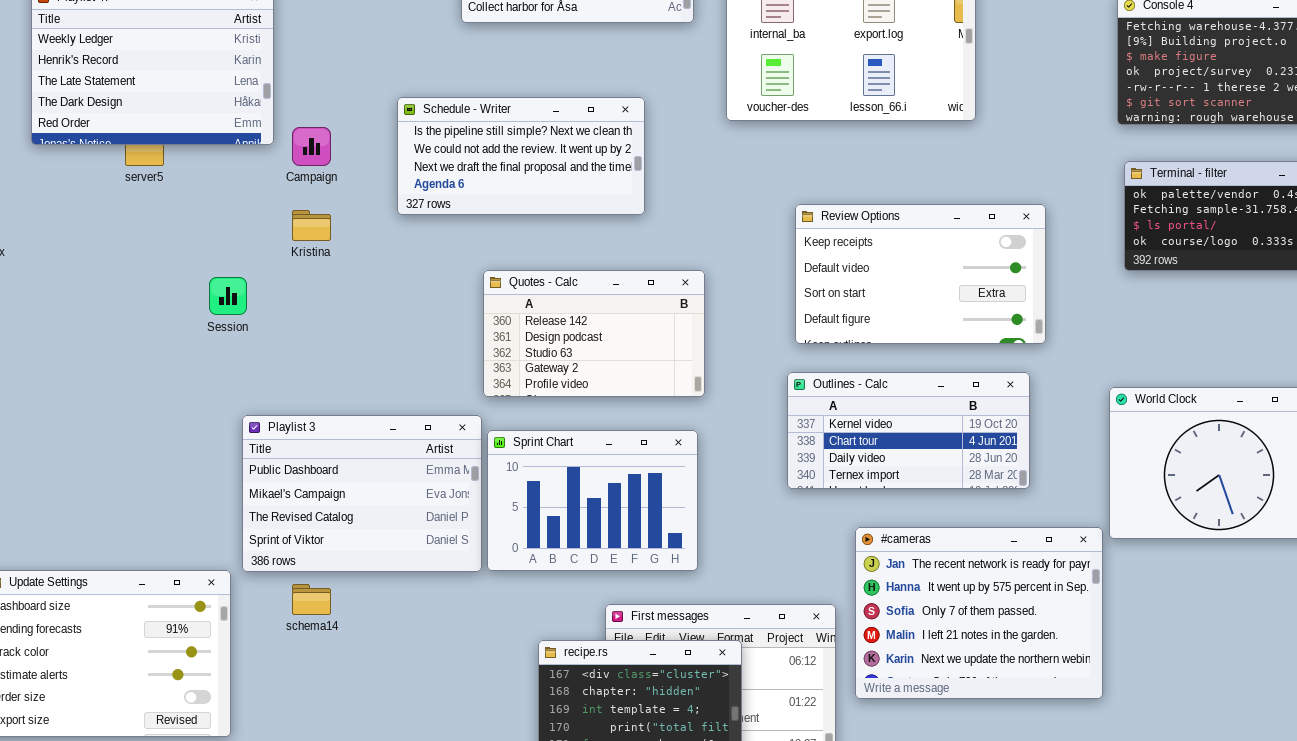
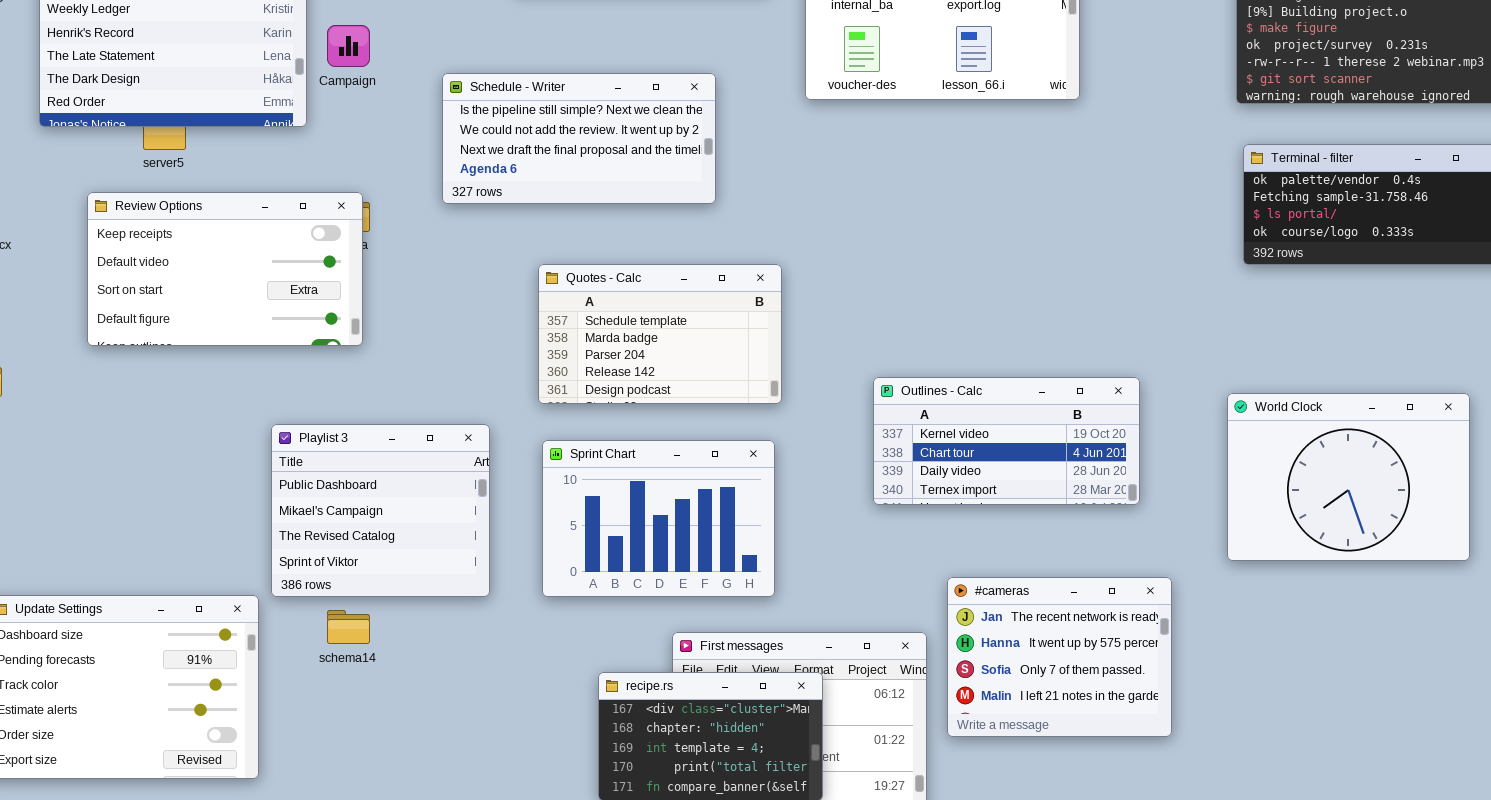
Campaign: [292,127,331,166] -> [327,25,370,67], moved
Review Options: [795,204,1046,344] -> [87,192,363,346], moved
Quotes - Calc: [483,270,705,397] -> [538,264,782,404], scrolled up 3 rows
Playlist 3: [242,415,482,572] -> [271,424,490,597], resized
#cameras: [855,527,1103,699] -> [947,577,1172,737], resized

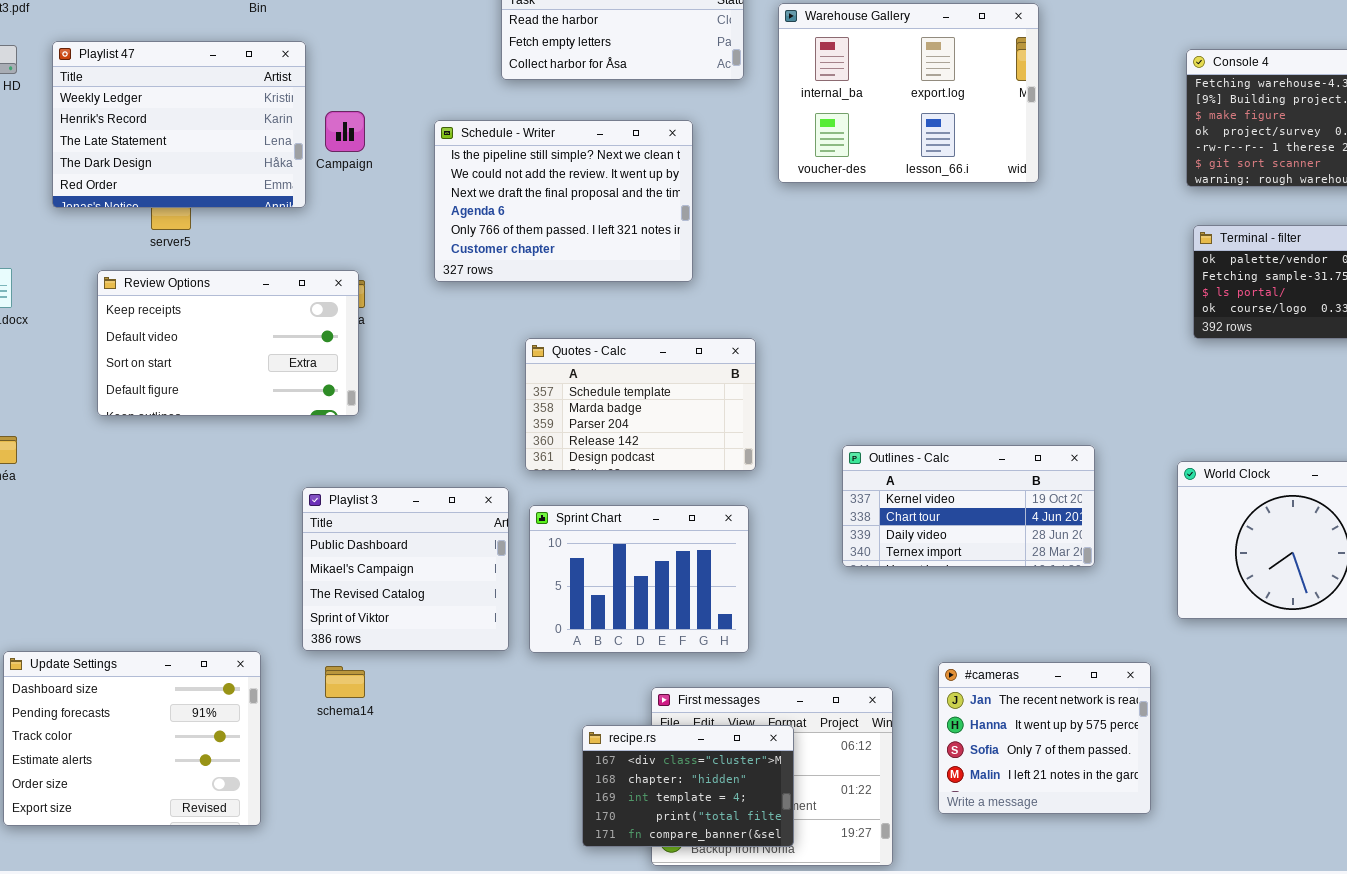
Schedule - Writer: [442,73,716,204] -> [434,120,693,282], resized
Playlist 3: [271,424,490,597] -> [302,487,509,651], moved
#cameras: [947,577,1172,737] -> [938,662,1151,814], moved

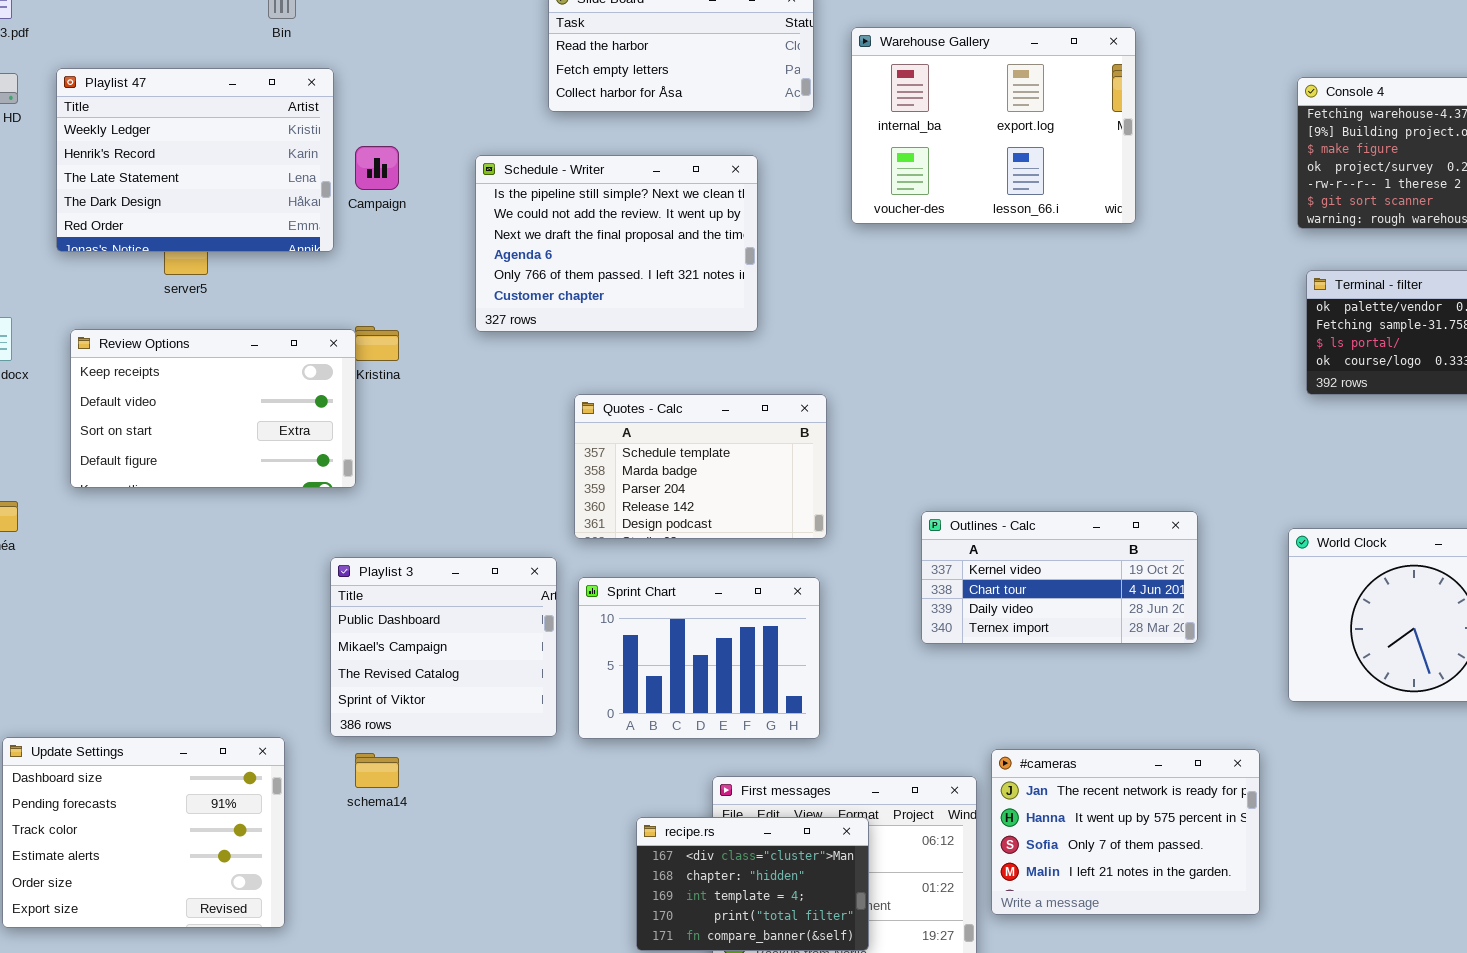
Review Options: [97,270,359,416] -> [70,329,356,488], moved
#cameras: [938,662,1151,814] -> [991,749,1260,915], resized

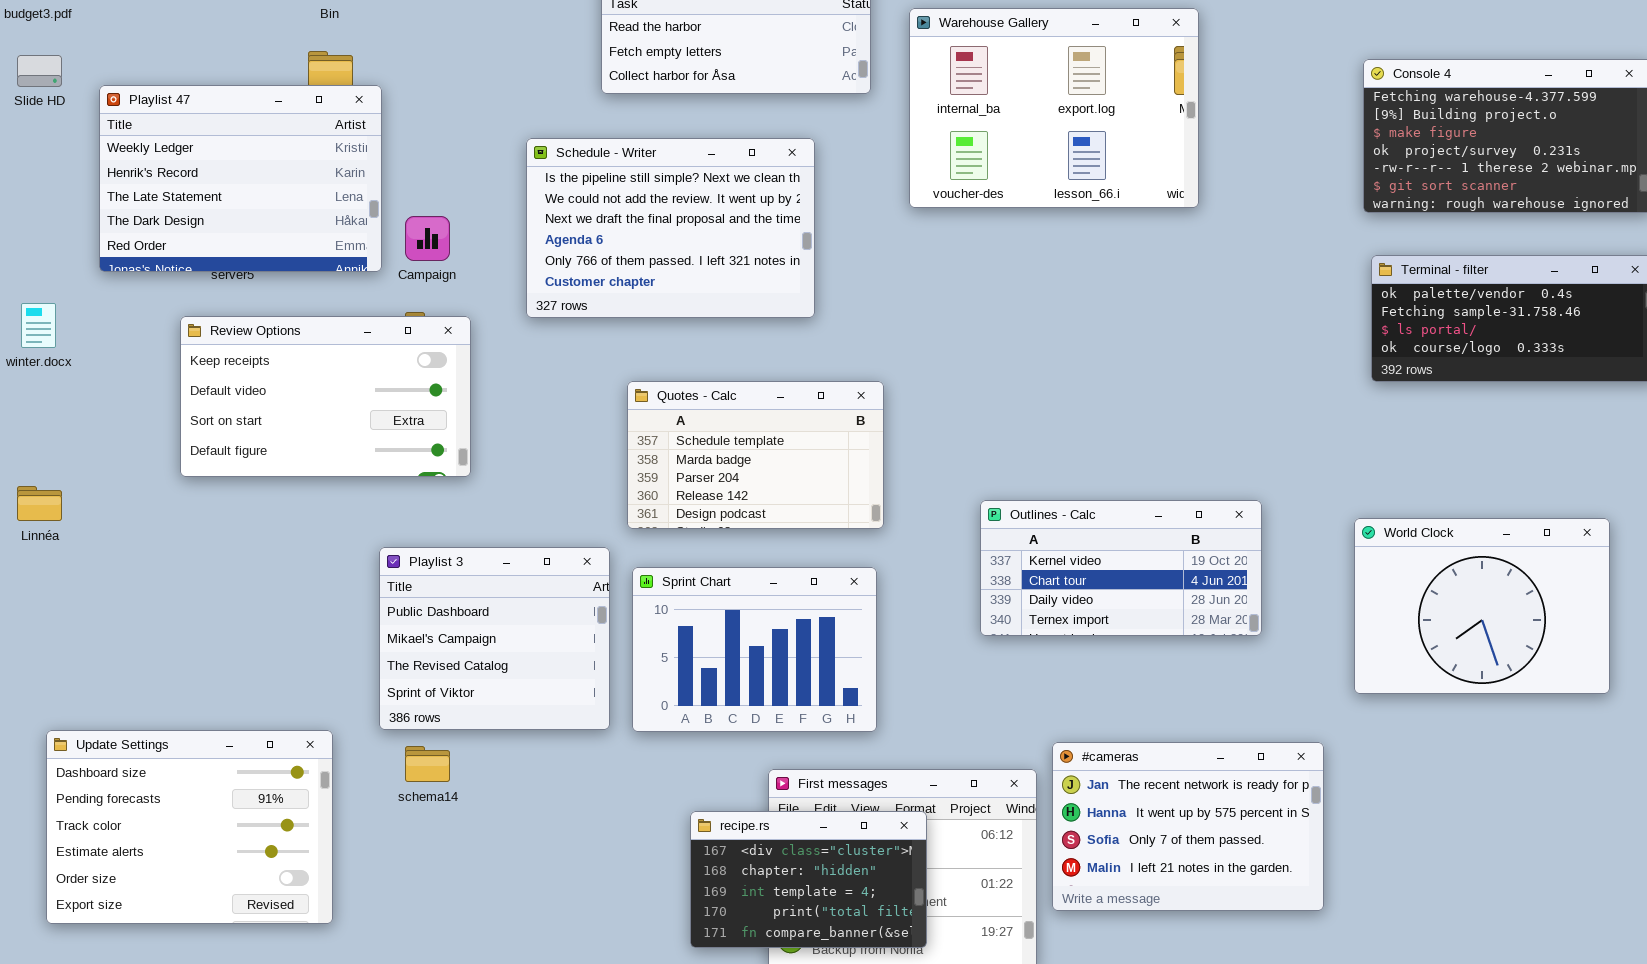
Playlist 47: [56,68,334,252] -> [99,85,382,272], moved
Campaign: [355,146,399,190] -> [405,216,450,261], moved
Review Options: [70,329,356,488] -> [180,316,471,477], moved

